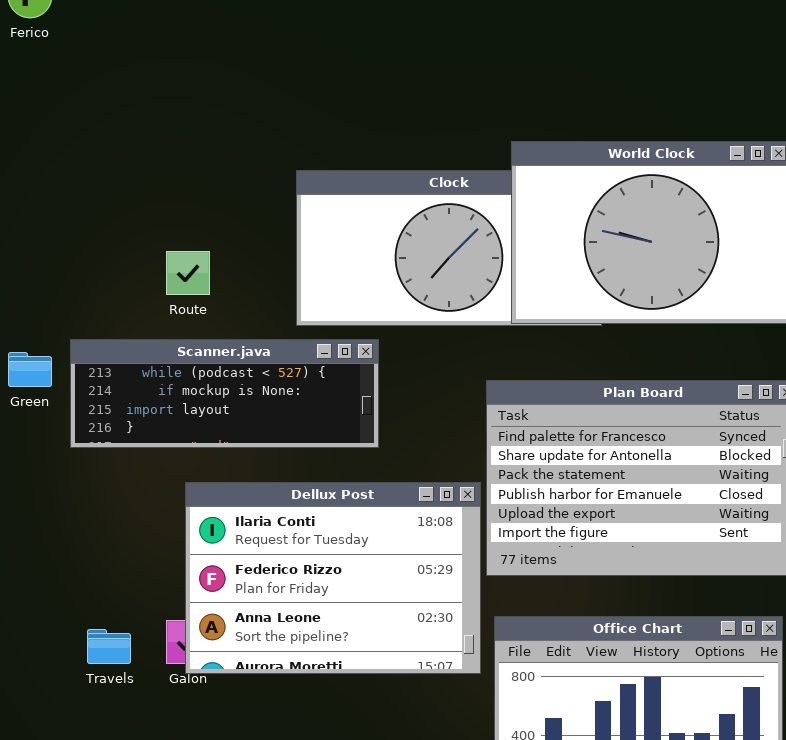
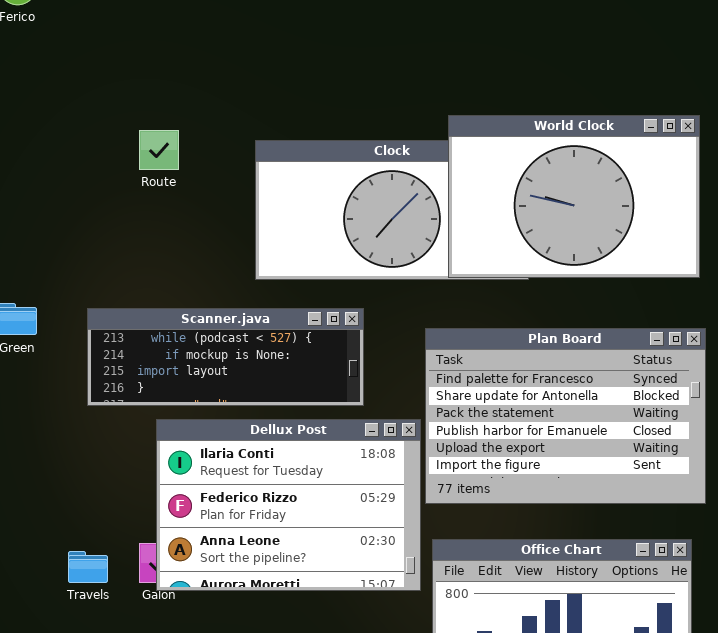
Route: [166,251,210,295] -> [139,130,179,170], moved
Scanner.java: [70,339,379,448] -> [87,308,364,406], moved

